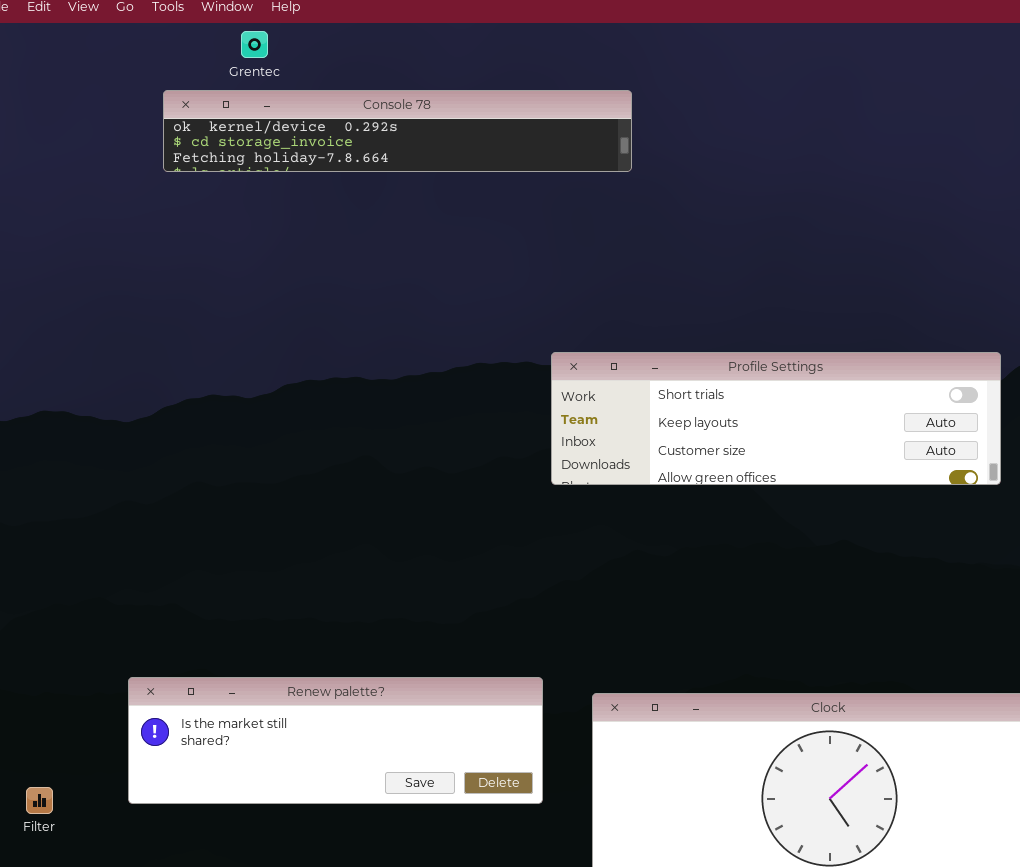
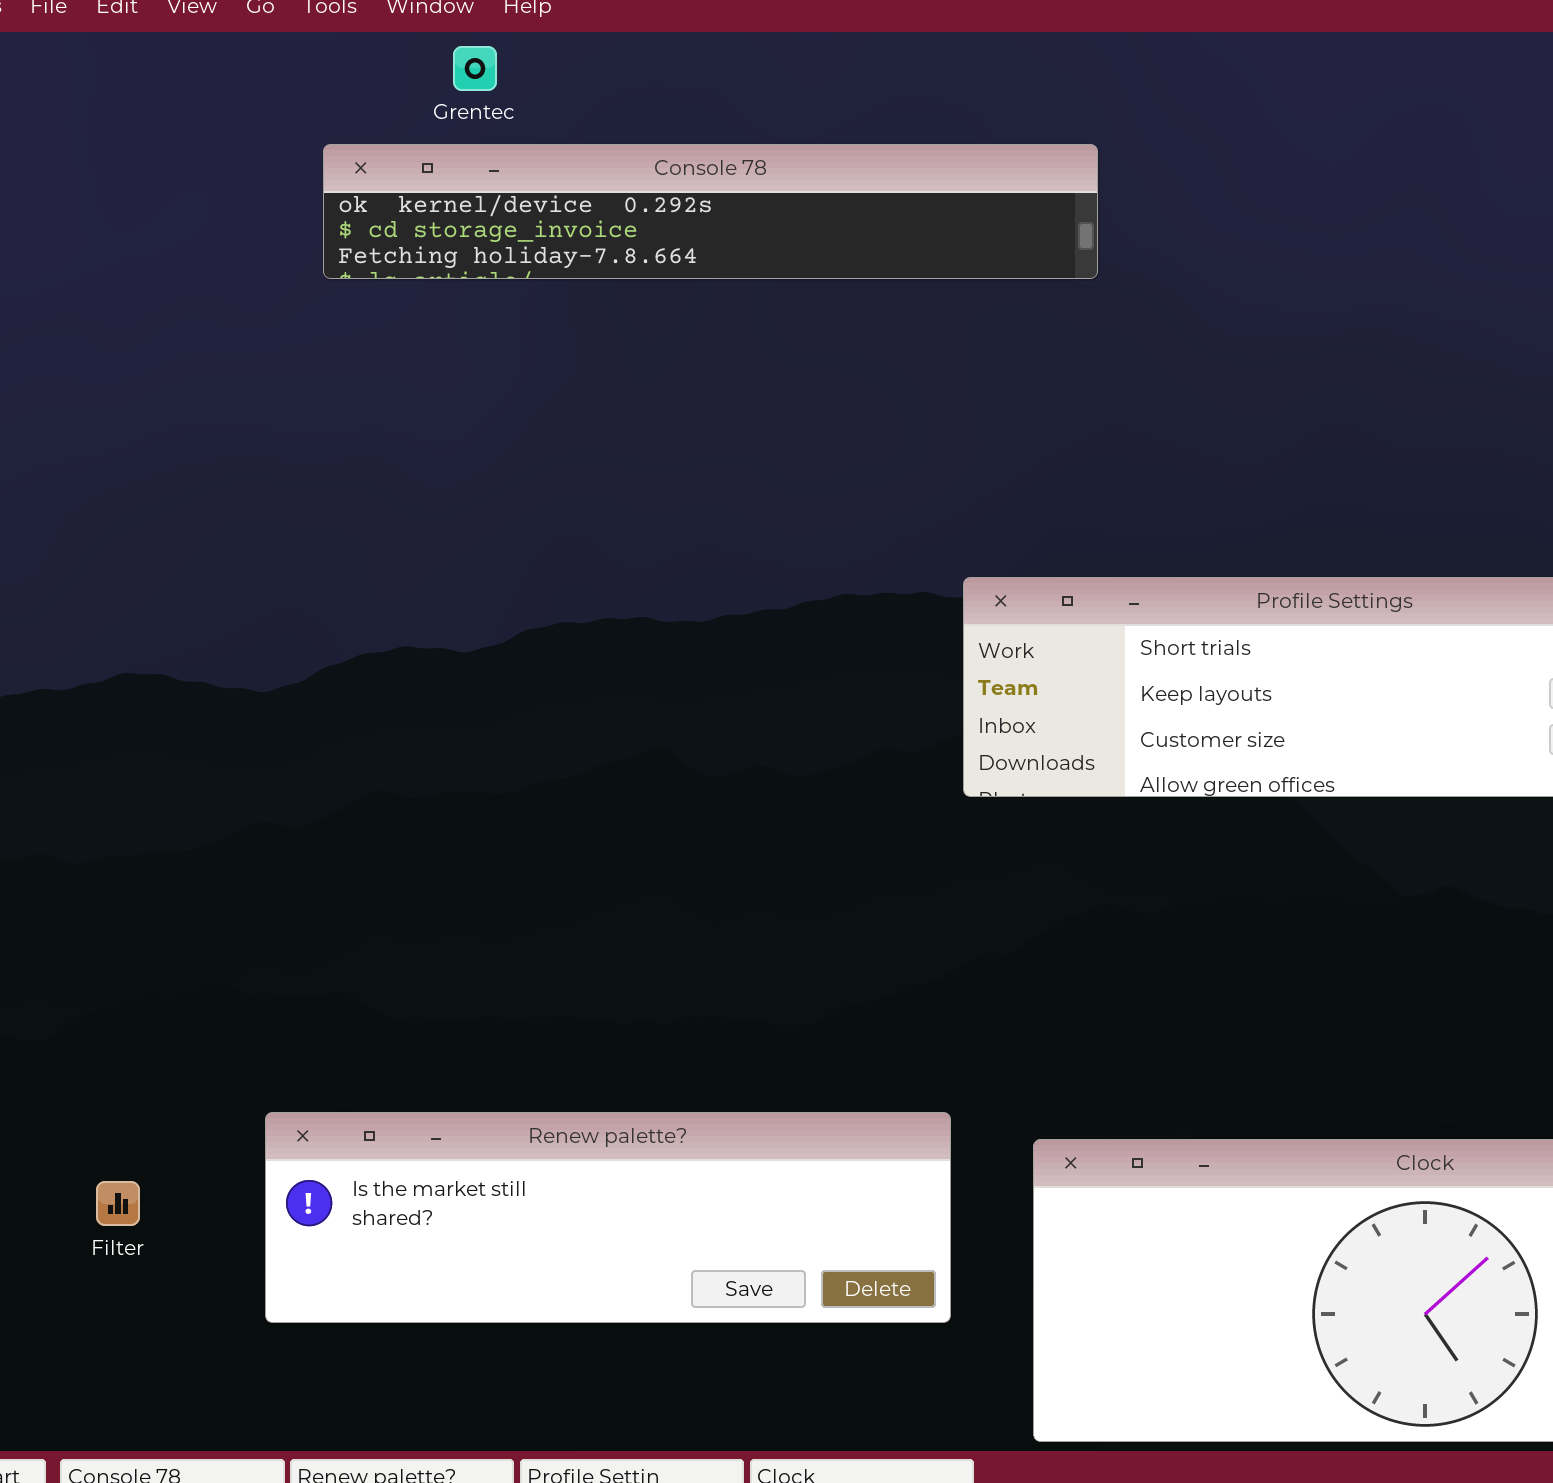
Filter: [26,787,53,814] -> [96,1181,140,1226], moved

